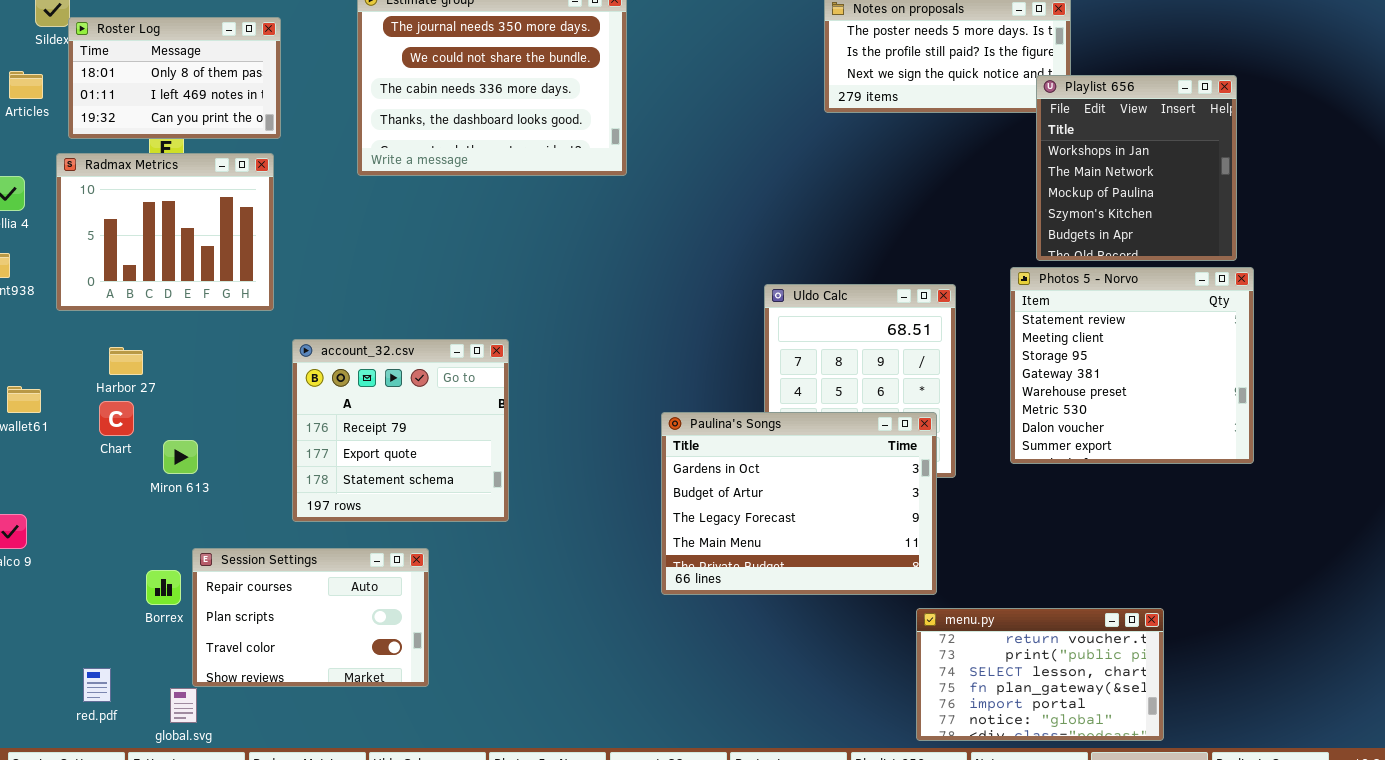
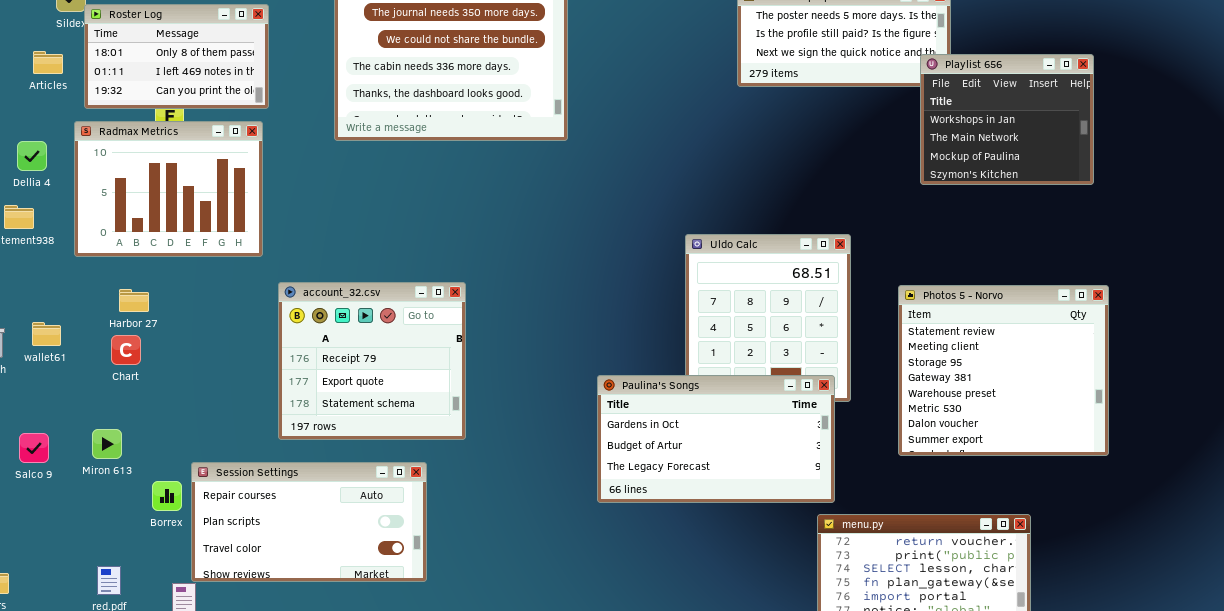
Playlist 656: [1036,75,1237,261] -> [920,54,1094,185], resized
Photos 5 - Norvo: [1010,267,1254,464] -> [898,285,1109,456], moved
Paulina's Songs: [661,412,937,595] -> [597,375,835,503], resized
Miron 613: [163,440,198,474] -> [92,429,122,459], moved
Session Settings: [192,548,429,687] -> [191,462,427,582], resized

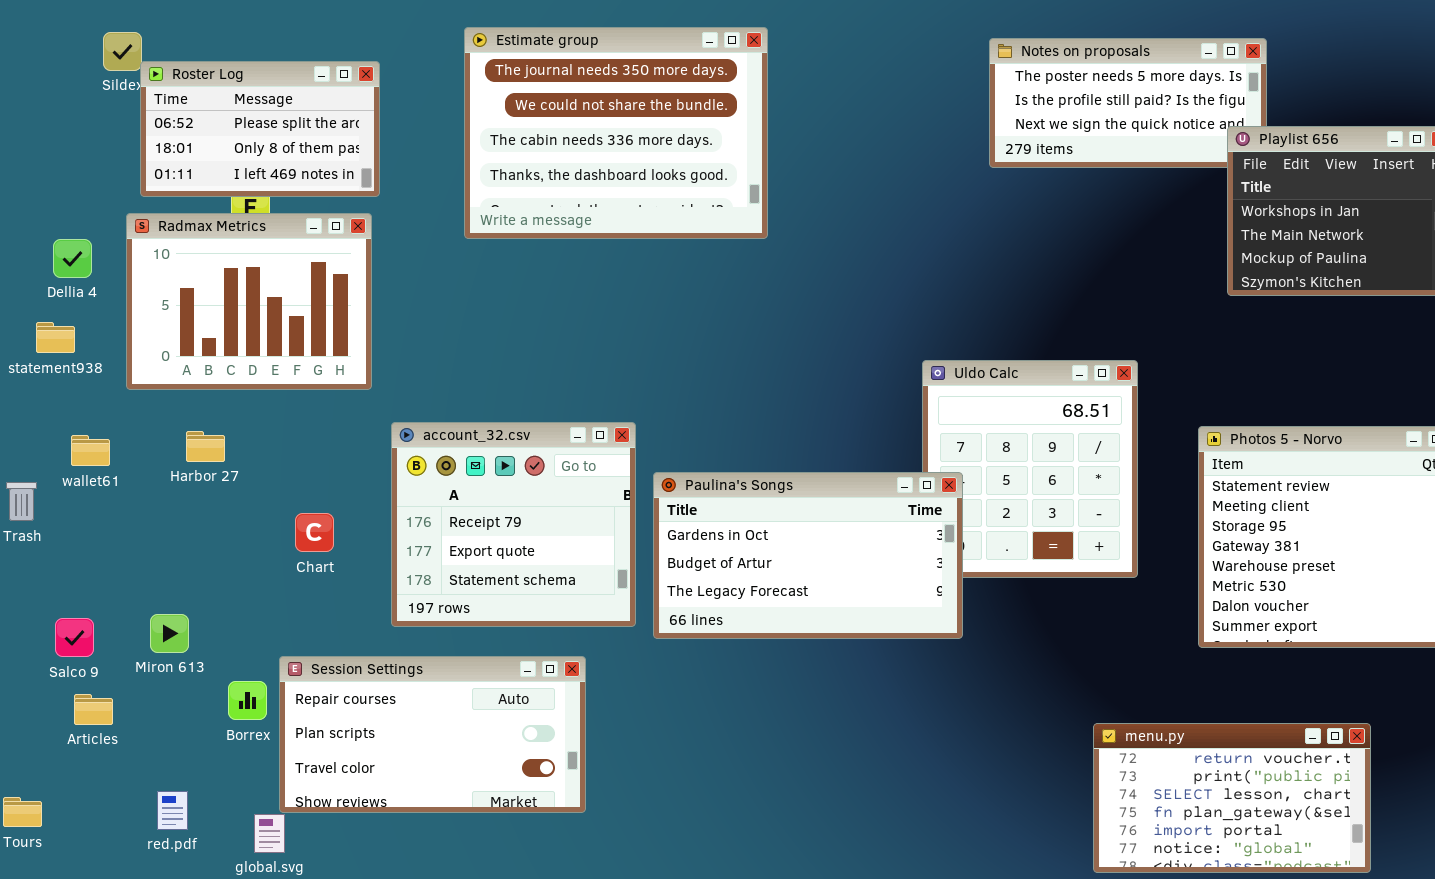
Roster Log: [84,4,269,109] -> [140,61,380,197], scrolled up 1 row
Articles: [33,51,63,74] -> [74,694,113,725], moved
wallet61: [32,322,61,346] -> [71,435,110,466], moved
Chart: [111,335,141,365] -> [295,513,334,552], moved
Paulina's Songs: [597,375,835,503] -> [653,472,963,639], moved

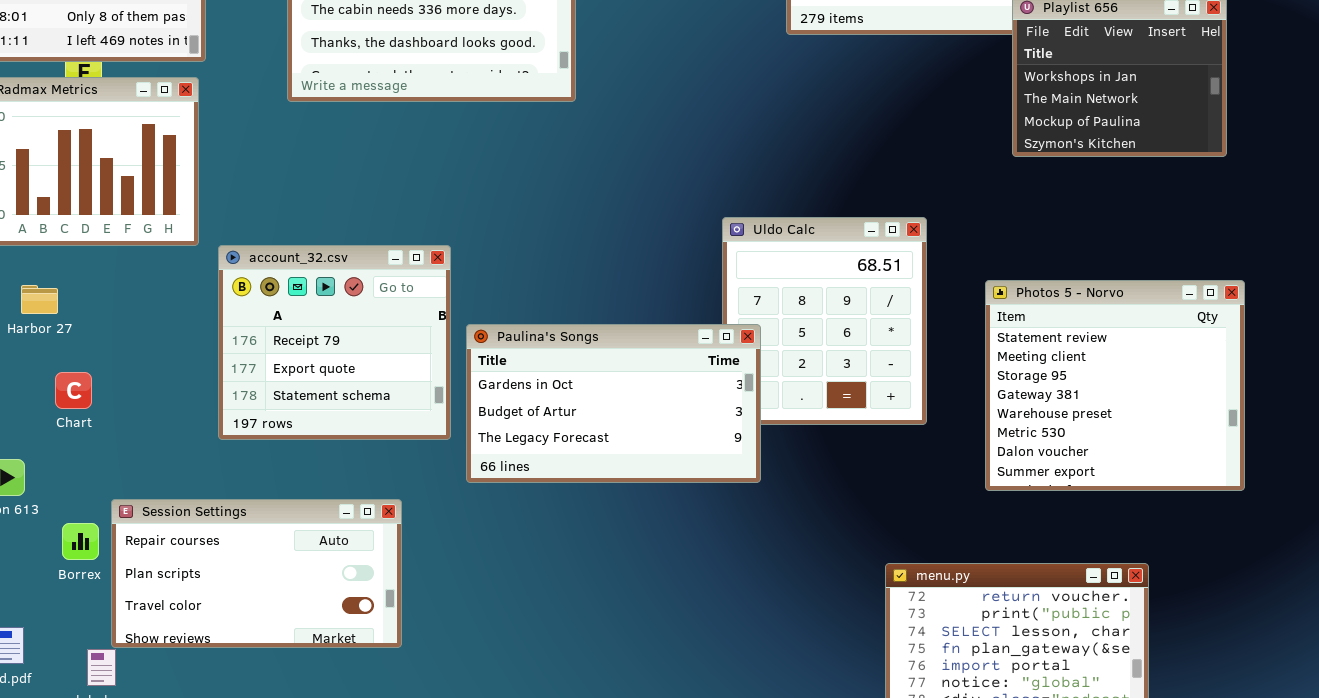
account_32.csv: [391,422,636,627] -> [218,245,451,440], moved
Chart: [295,513,334,552] -> [55,372,92,409], moved

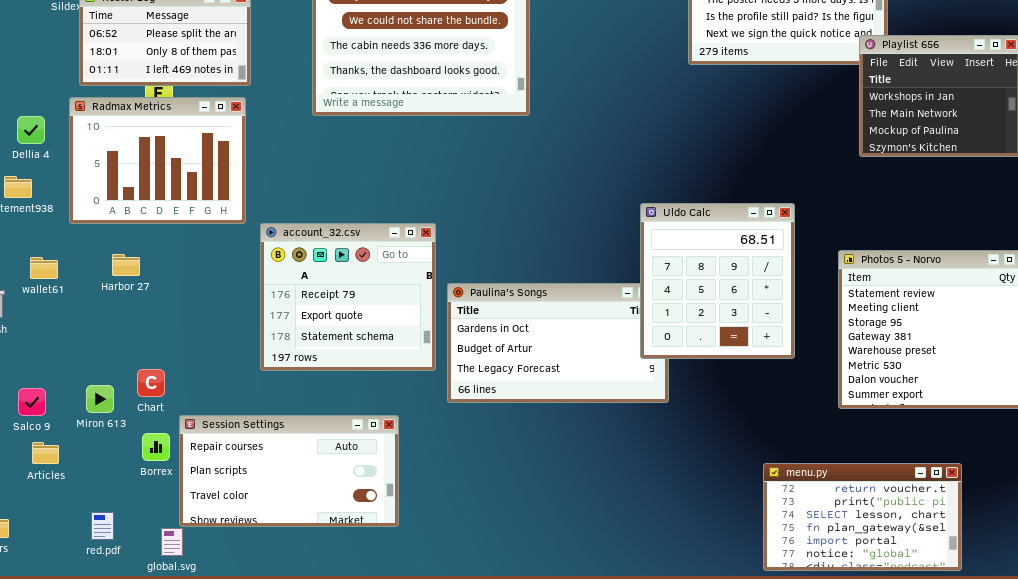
Uldo Calc: [722,217,927,425] -> [640,203,795,359], raised
Chart: [55,372,92,409] -> [137,369,165,397], moved

